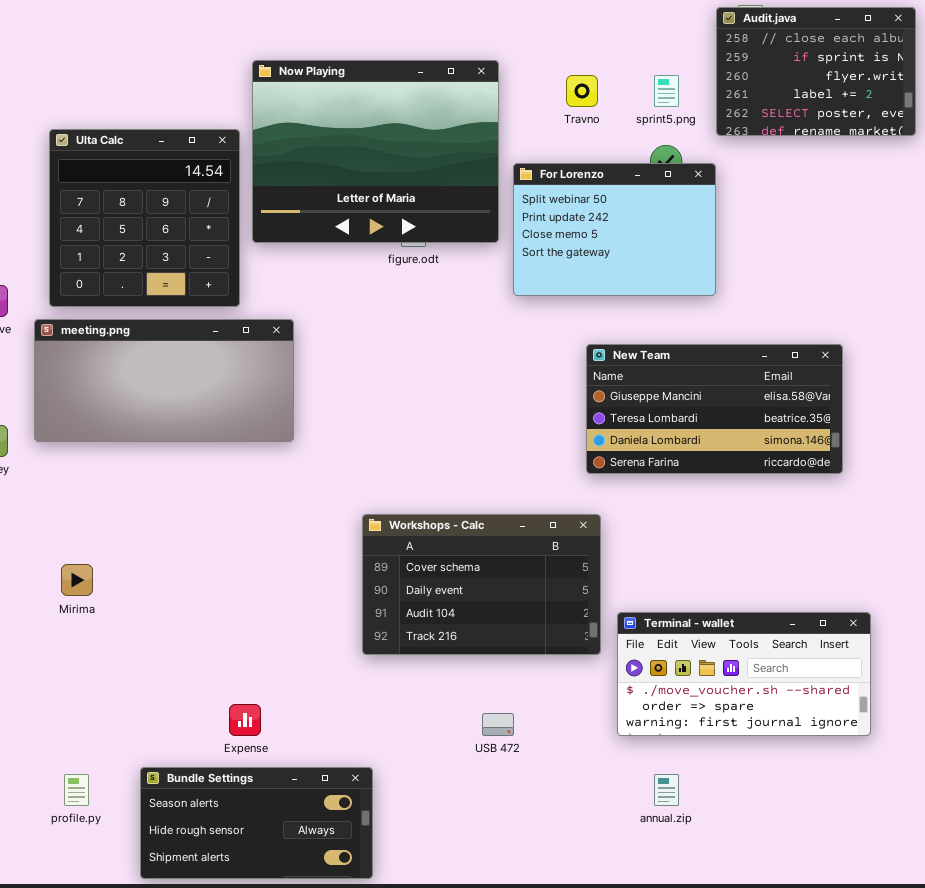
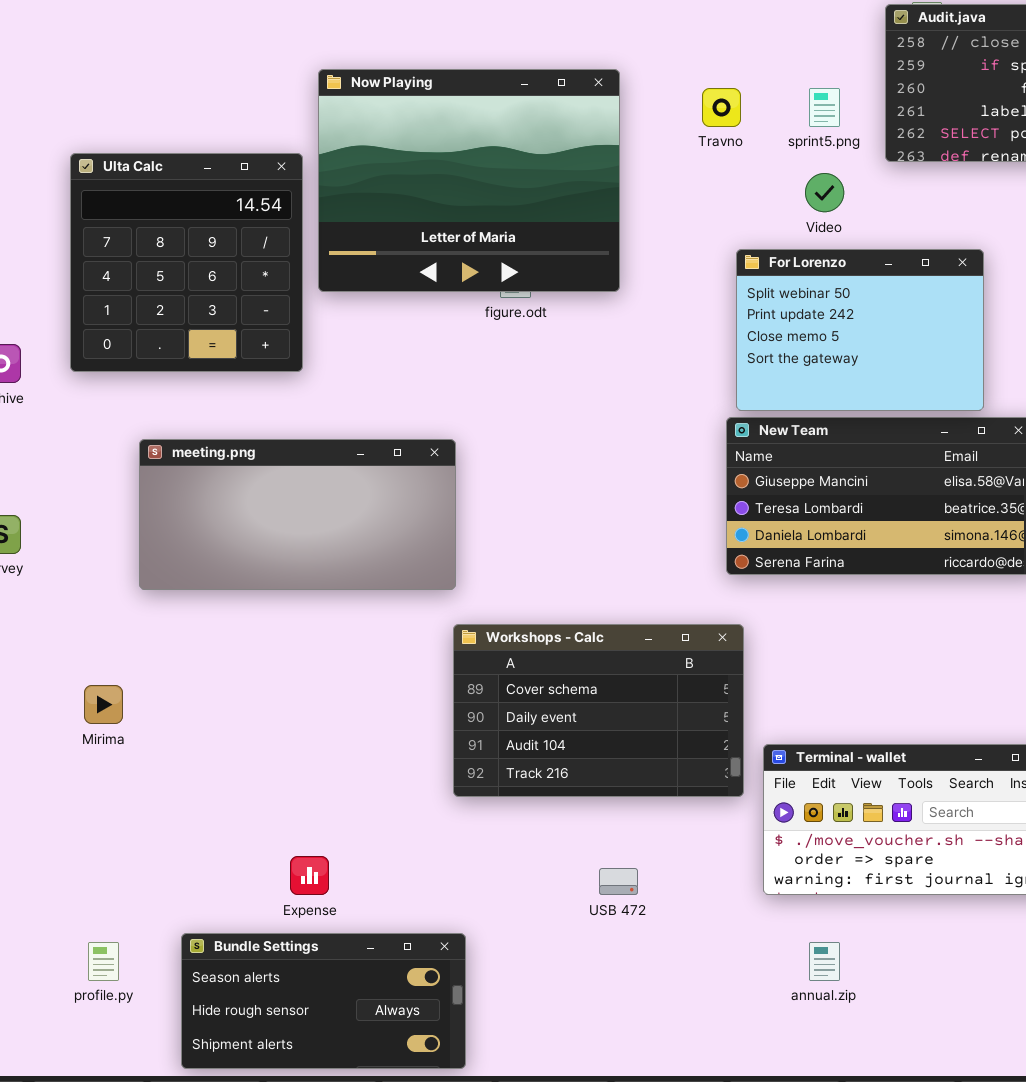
For Lorenzo: [513,163,716,296] -> [736,249,984,411], moved
meeting.png: [34,319,294,442] -> [139,439,456,590], moved

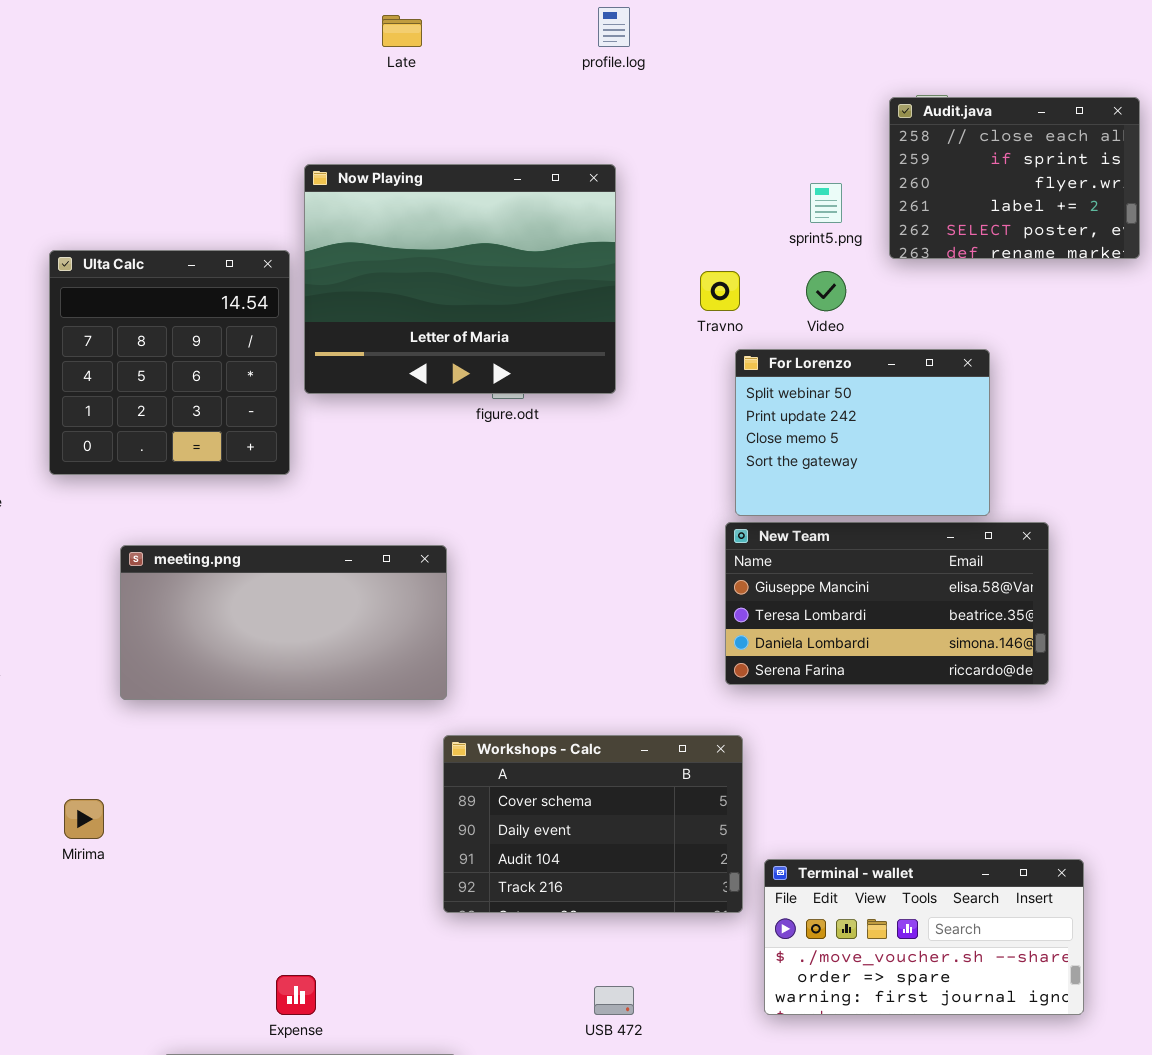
Travno: [702,88,741,127] -> [700,271,740,311], moved

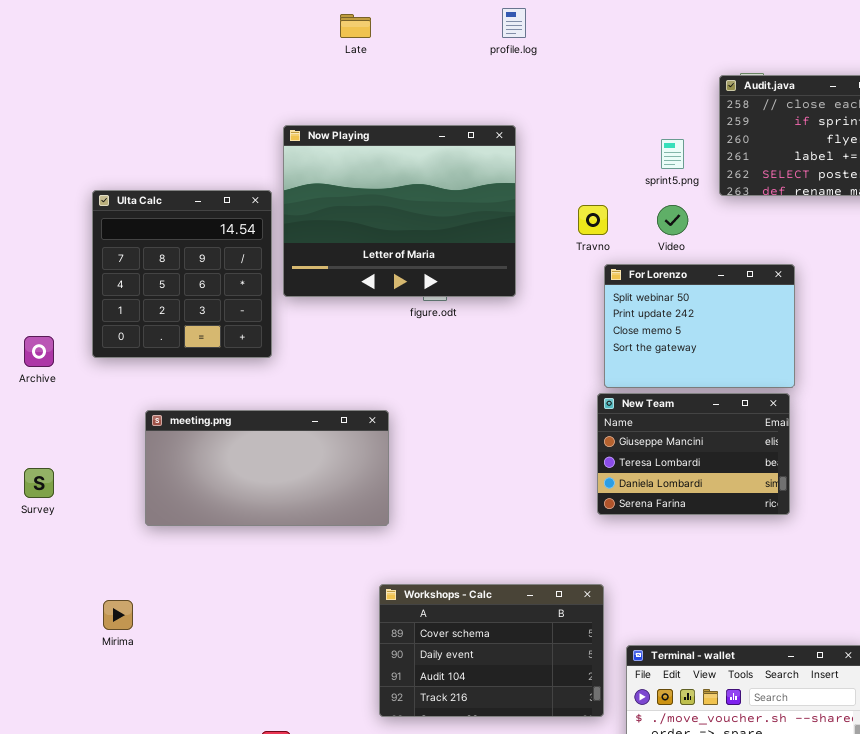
New Team: [725,522,1049,685] -> [597,393,790,515], resized
Workshops - Calc: [443,735,743,913] -> [379,584,604,717], moved

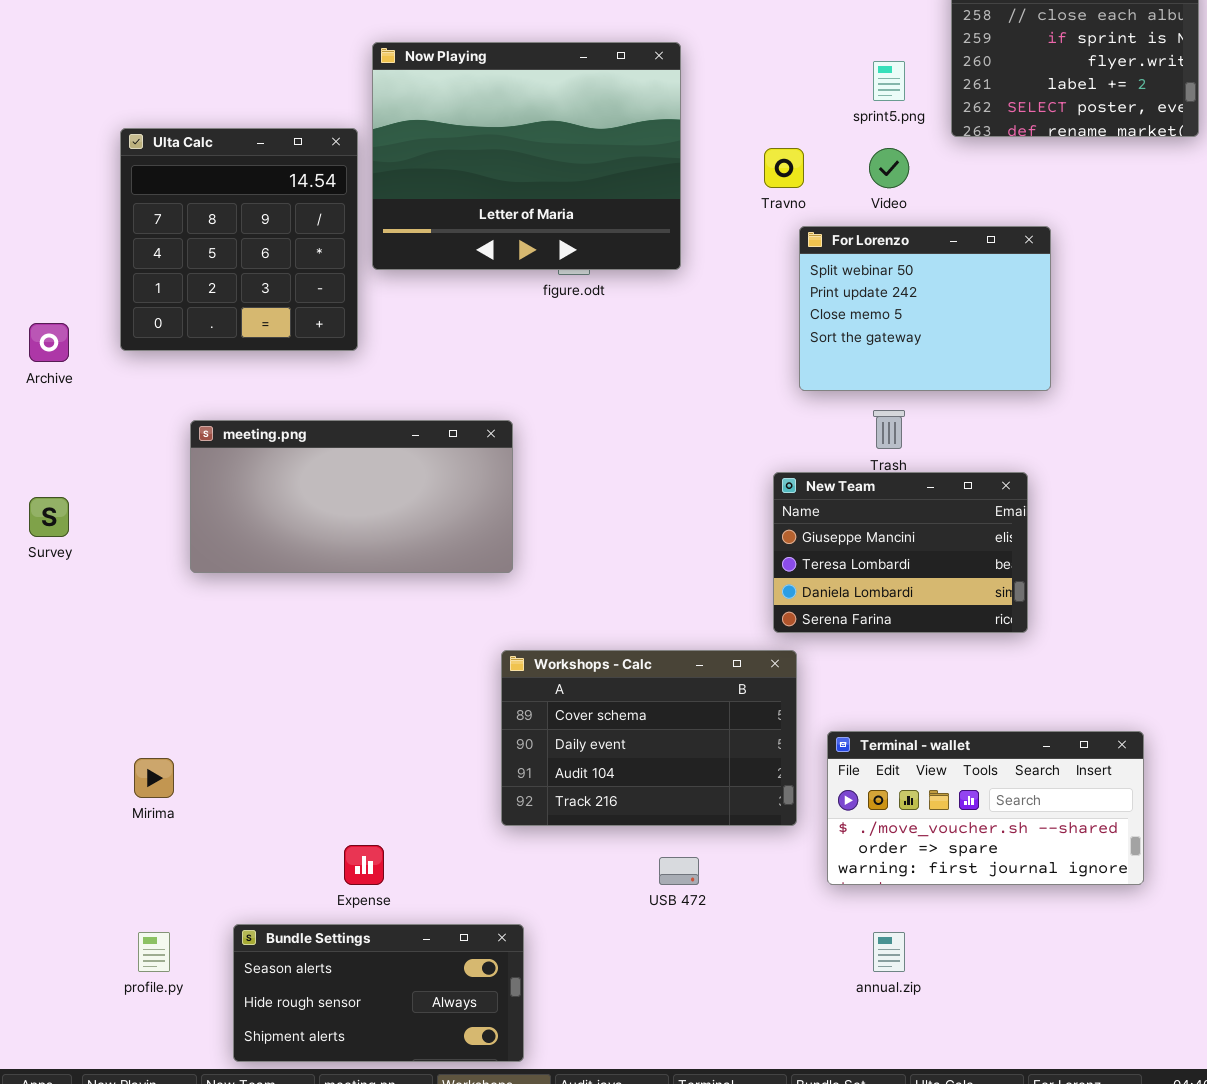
New Team: [597,393,790,515] -> [773,472,1028,633], moved
Mirima: [103,600,133,630] -> [134,758,174,798], moved

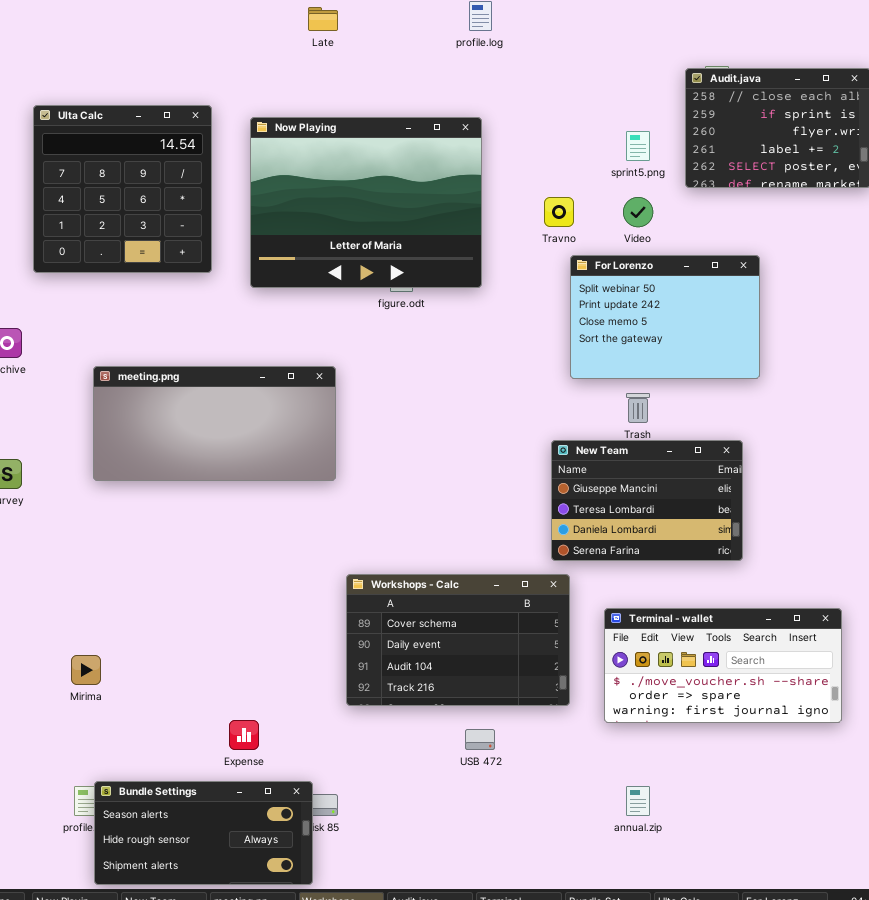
Ulta Calc: [120,128,358,351] -> [33,105,212,273], moved
meeting.png: [190,420,513,573] -> [93,366,336,481], moved
Terminal - wallet: [827,731,1144,885] -> [604,608,842,723], moved
Bundle Settings: [233,924,524,1062] -> [94,781,313,885], moved

